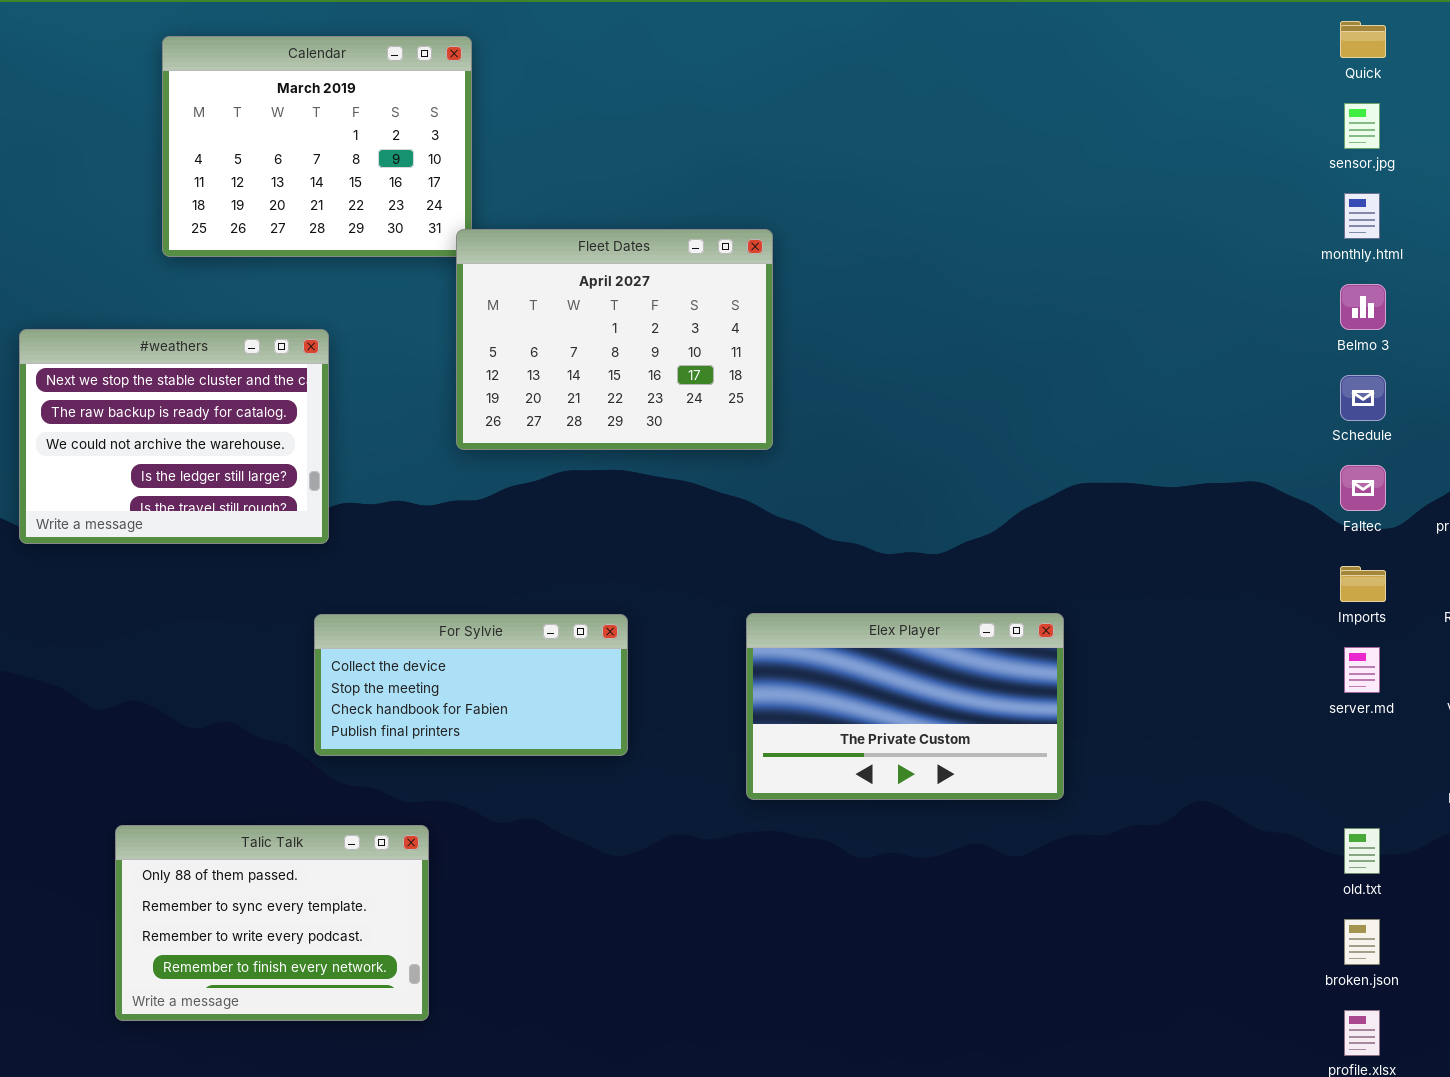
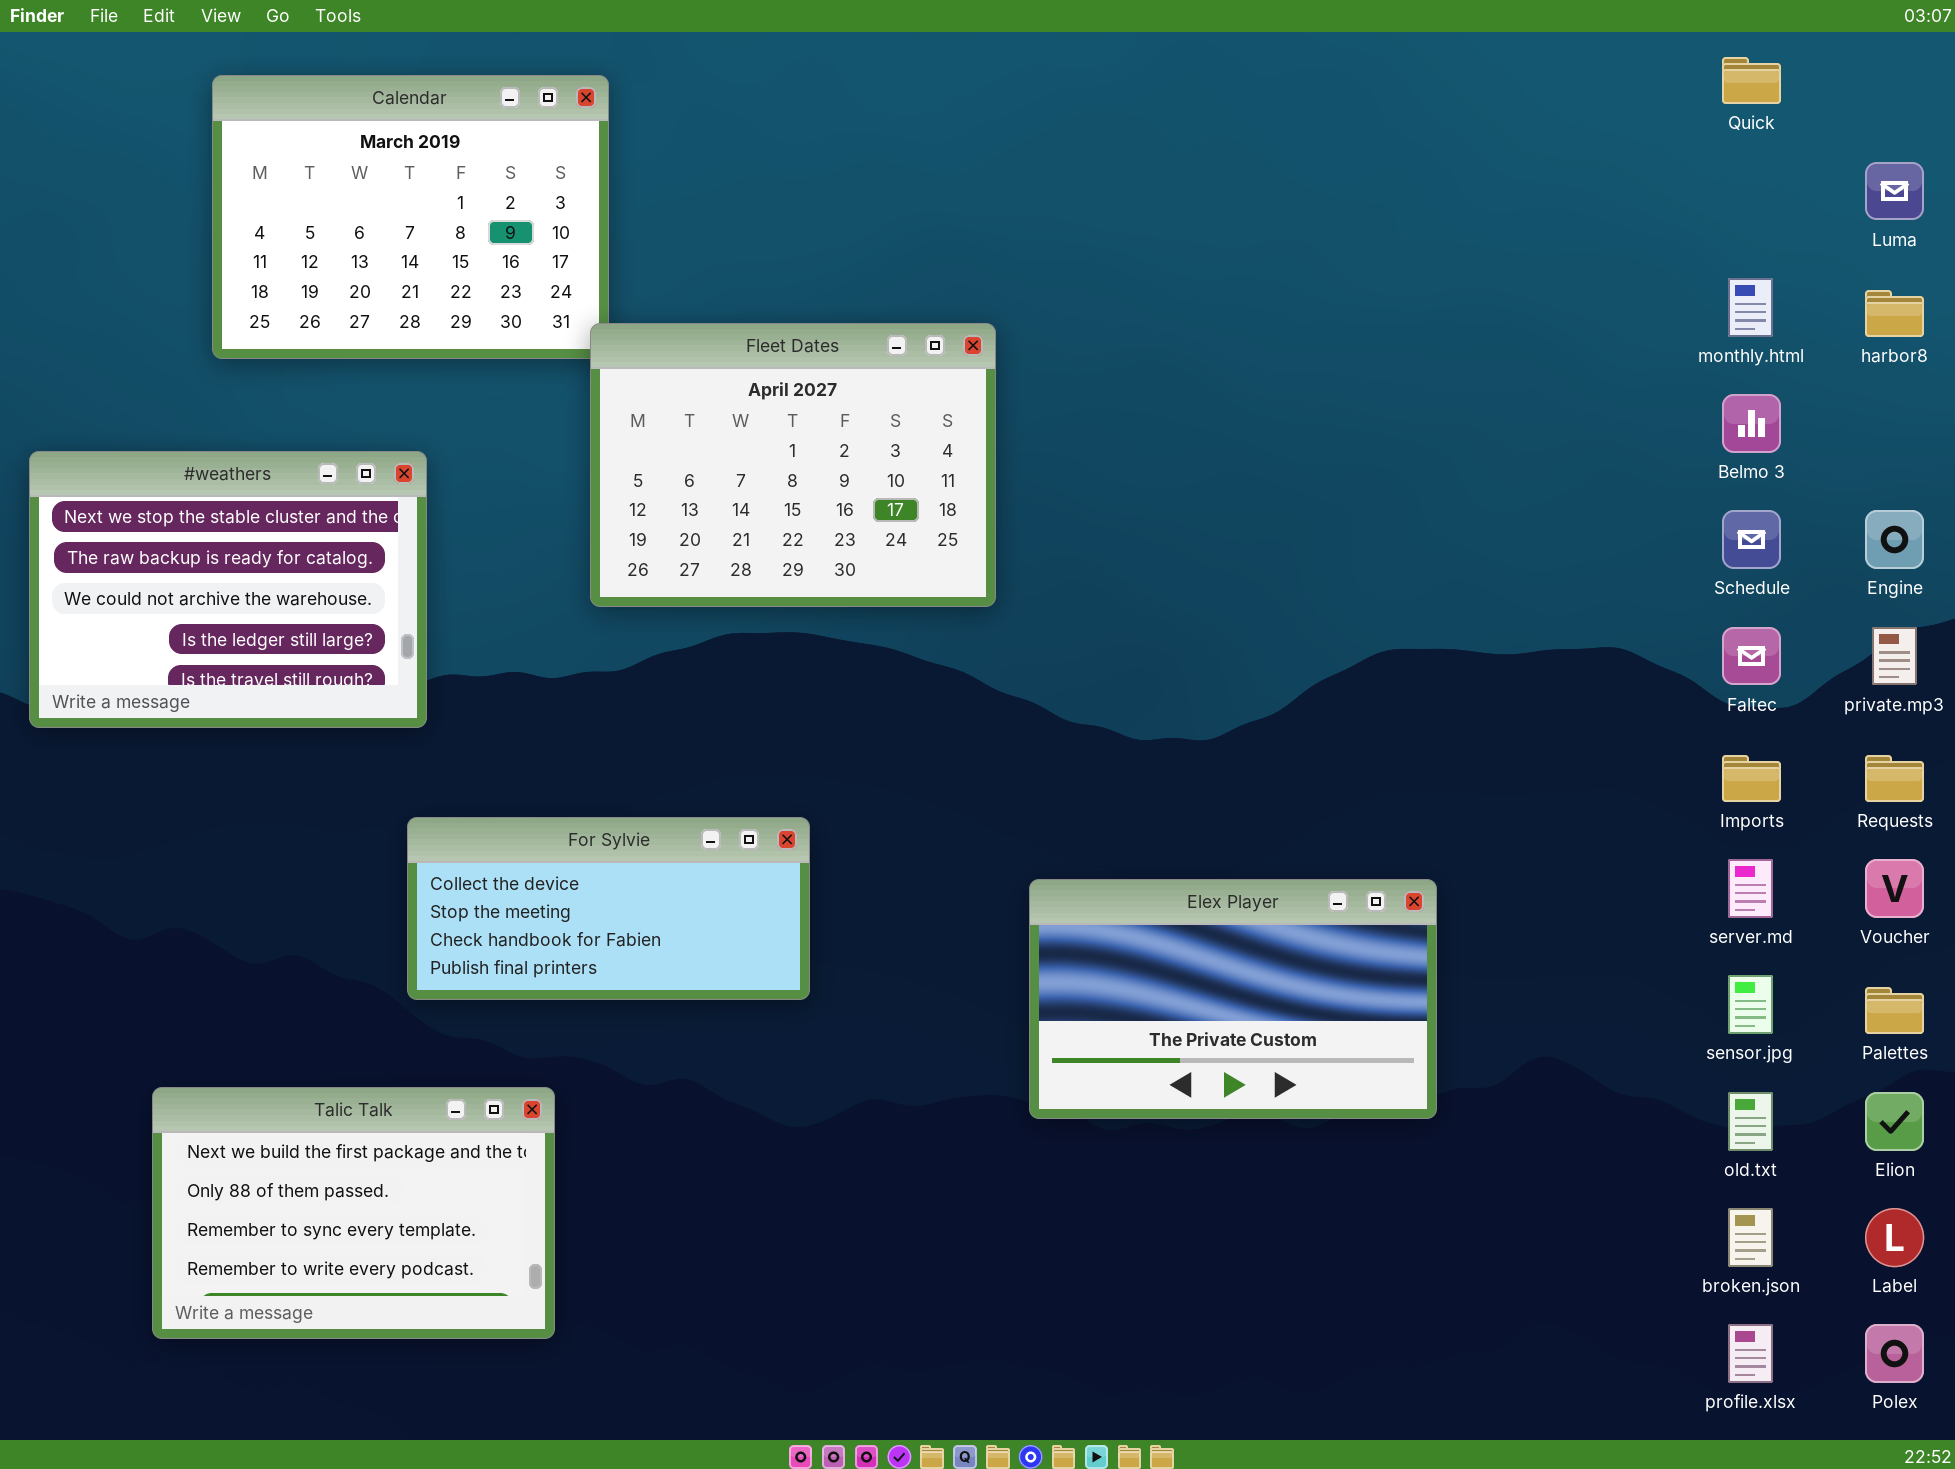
sensor.jpg: [1344,103,1380,149] -> [1728,975,1773,1034], moved
Elex Player: [746,613,1064,800] -> [1029,879,1437,1119], moved
Talic Talk: [115,825,429,1021] -> [152,1087,555,1339], scrolled up 1 row

